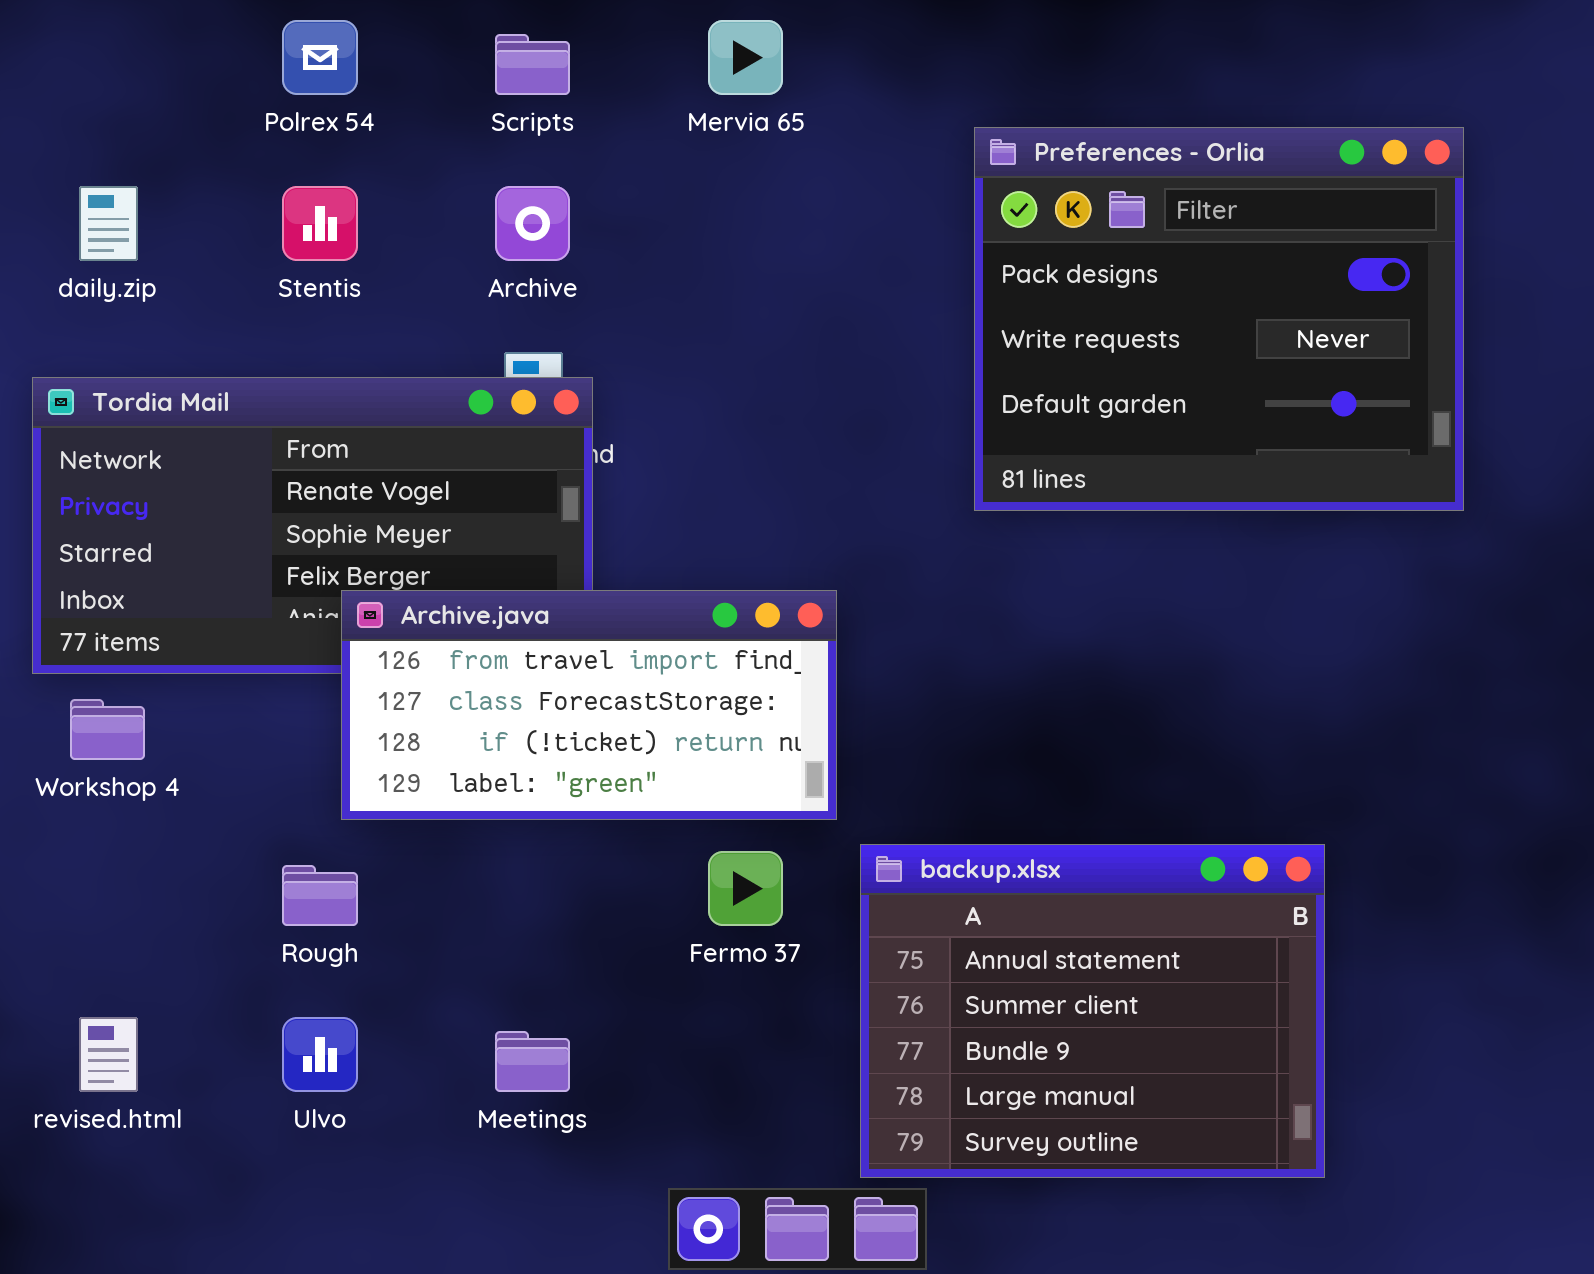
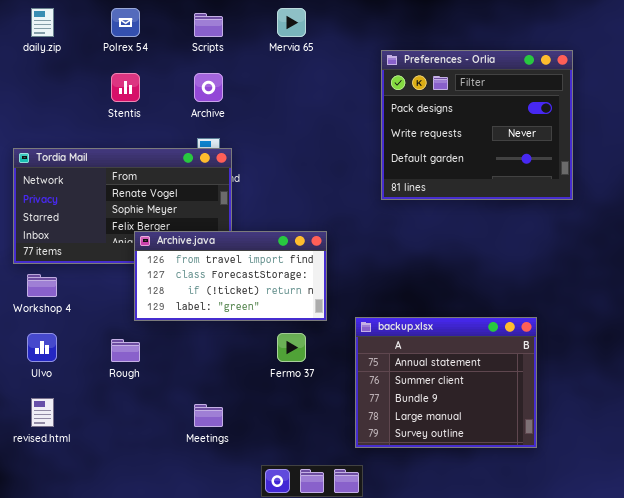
daily.zip: [79,186,138,261] -> [31,8,54,37], moved
backup.xlsx: [860,844,1325,1178] -> [355,317,537,448], moved
Ulvo: [282,1017,358,1092] -> [27,333,57,362], moved

